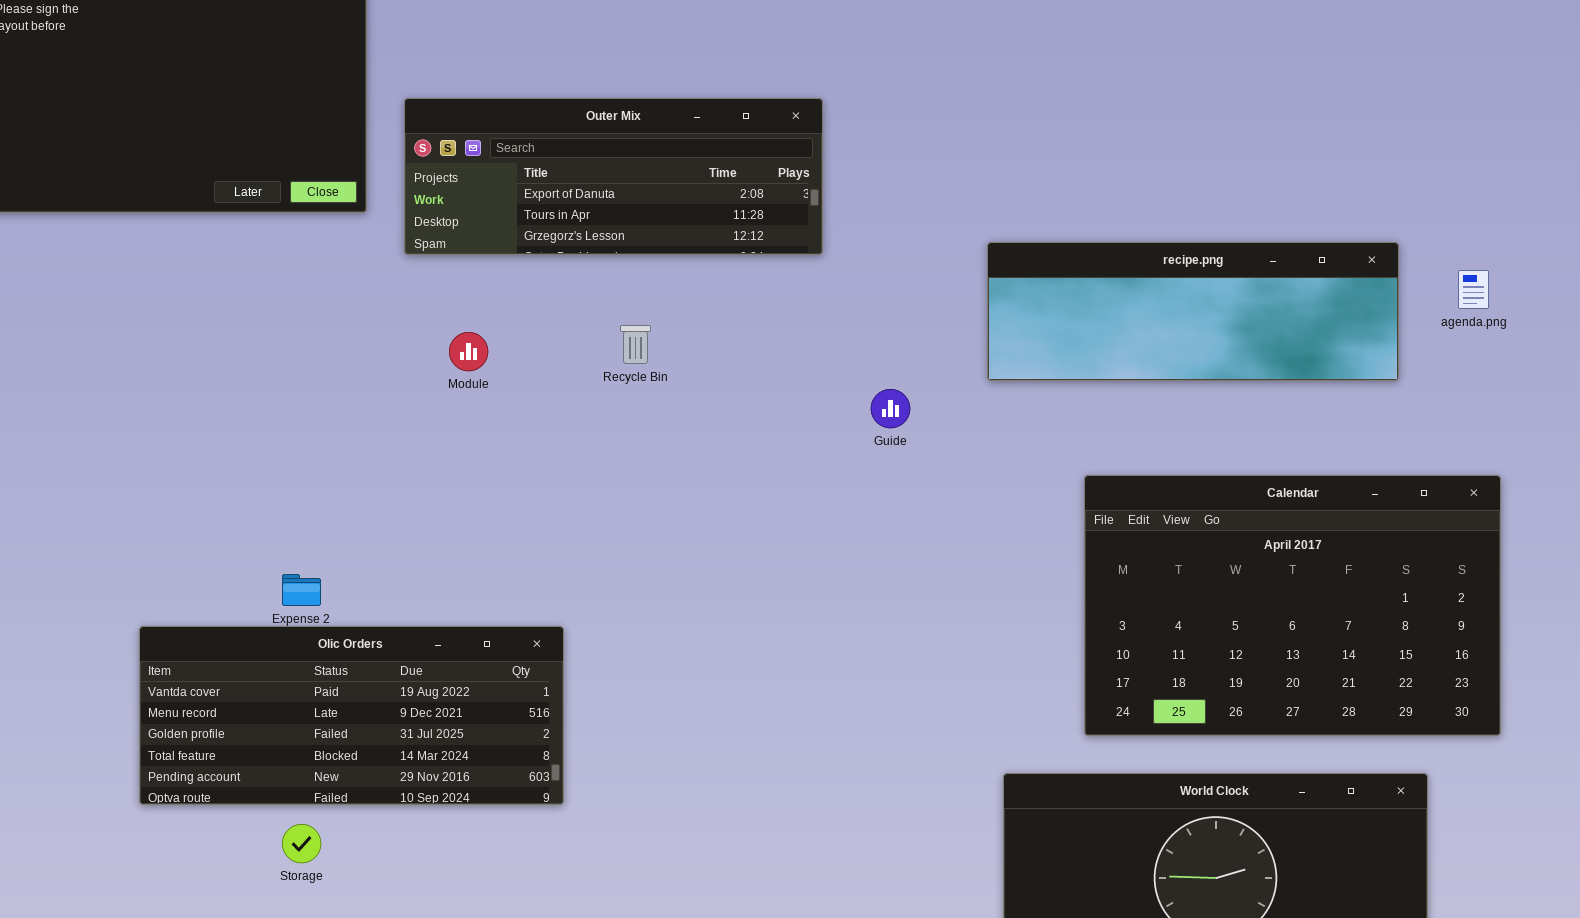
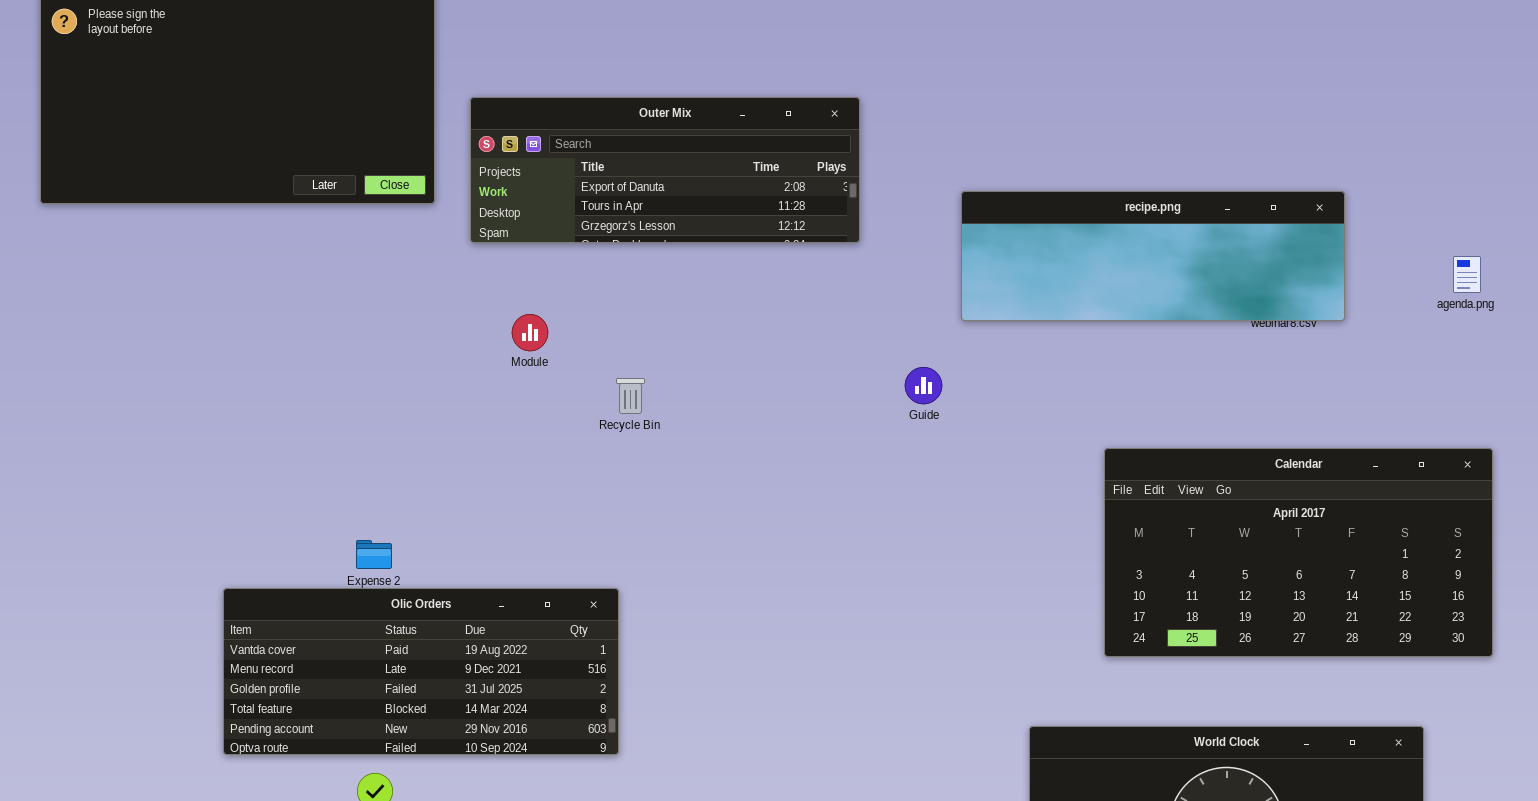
recipe.png: [987,242,1399,381] -> [961,191,1345,321], moved
Recycle Bin: [620,325,651,364] -> [616,378,645,414], moved
Calendar: [1084,475,1501,736] -> [1104,448,1493,657], resized

